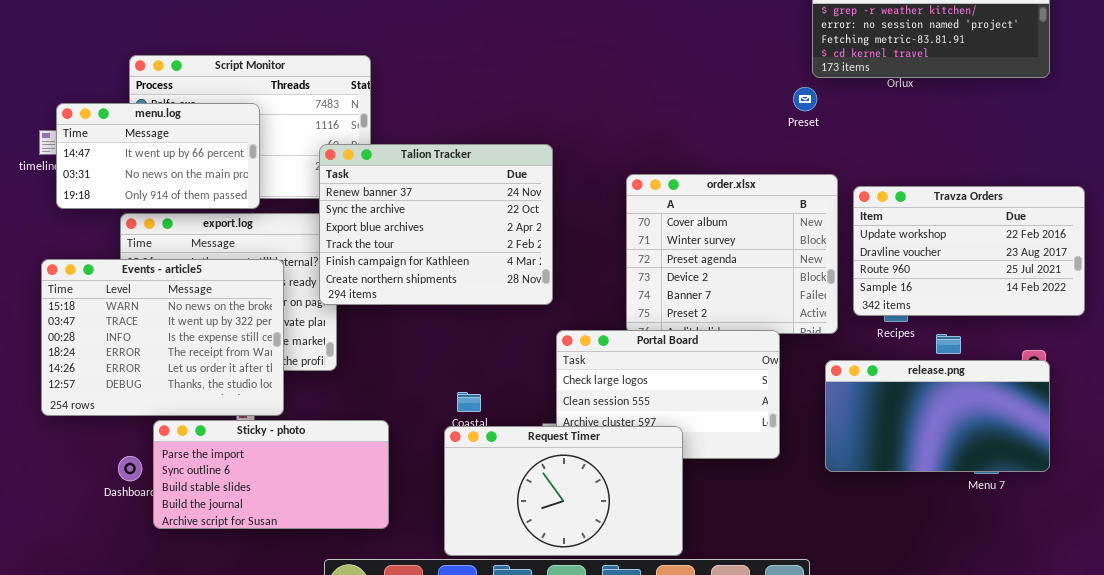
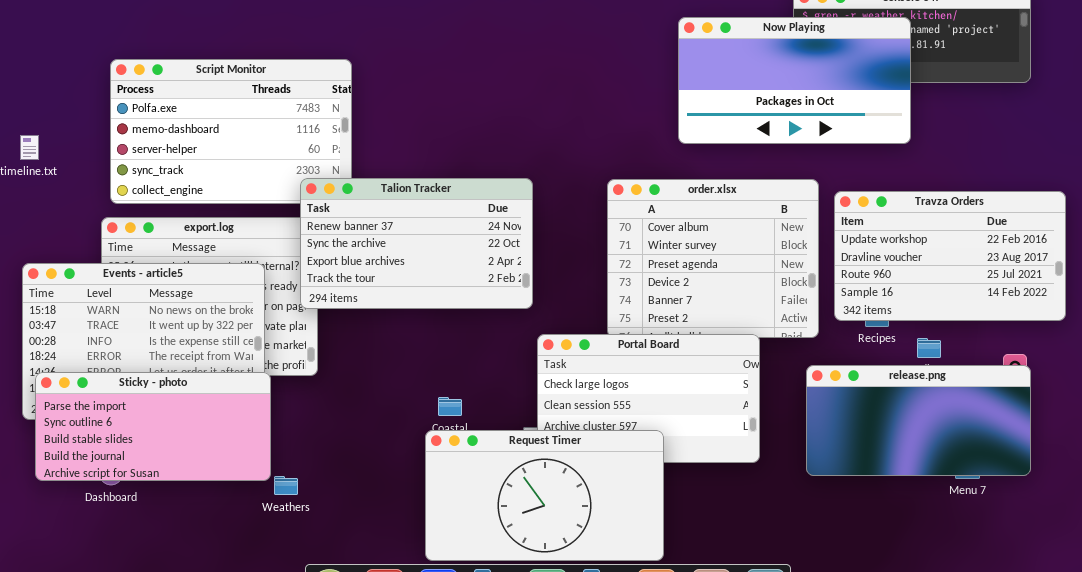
Now Playing: none -> [678,17,911,144], opened
menu.log: [56,103,260,209] -> none, closed
Talion Tracker: [319,144,553,305] -> [300,178,533,309], resized
Sticky - photo: [153,420,389,529] -> [35,372,271,481], moved

